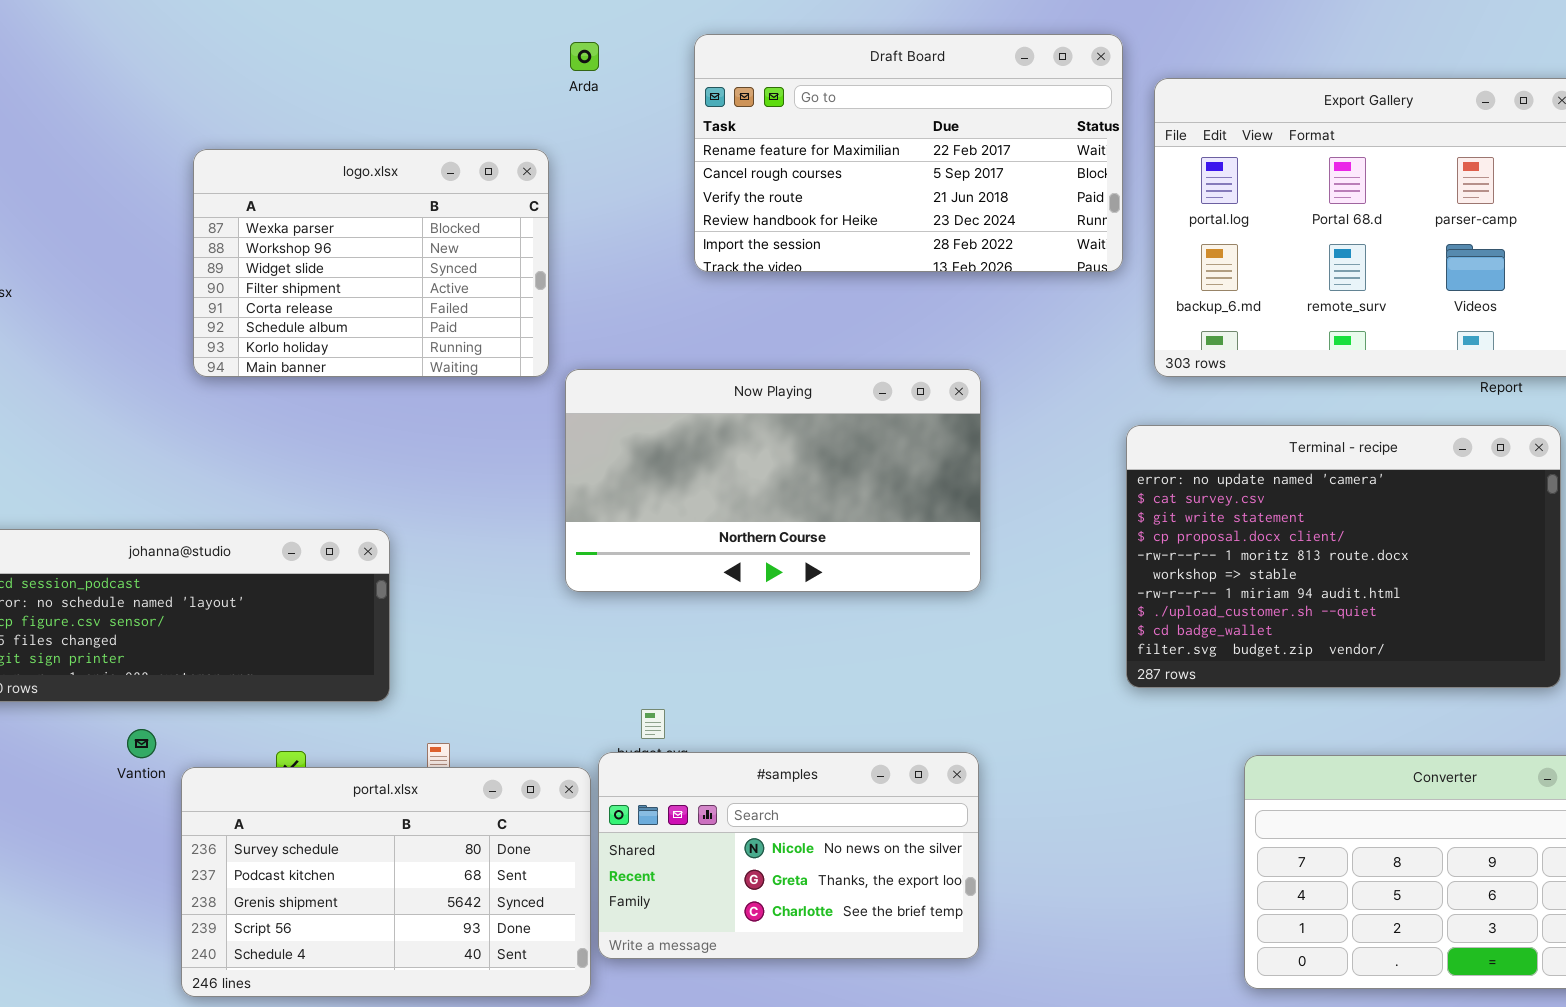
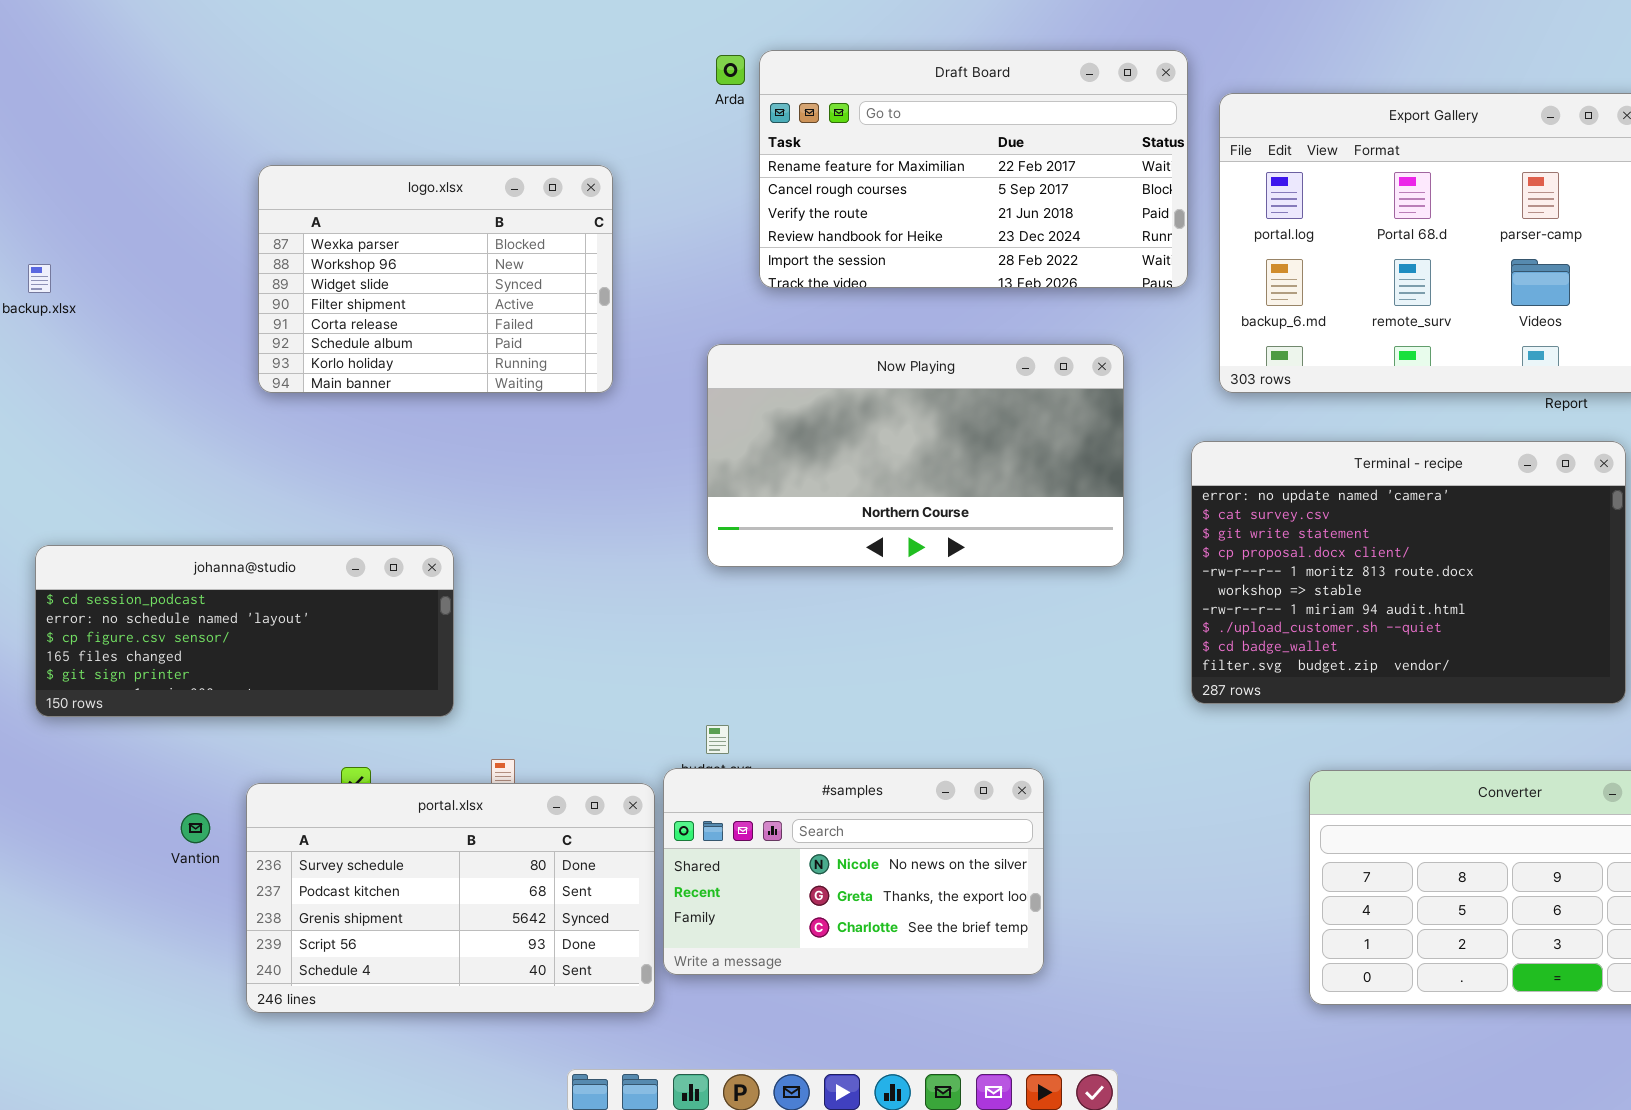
Arda: [570,42,599,71] -> [716,55,745,85], moved
Now Playing: [565,369,981,592] -> [707,344,1124,567], moved
Vantion: [127,729,156,758] -> [181,813,210,843], moved

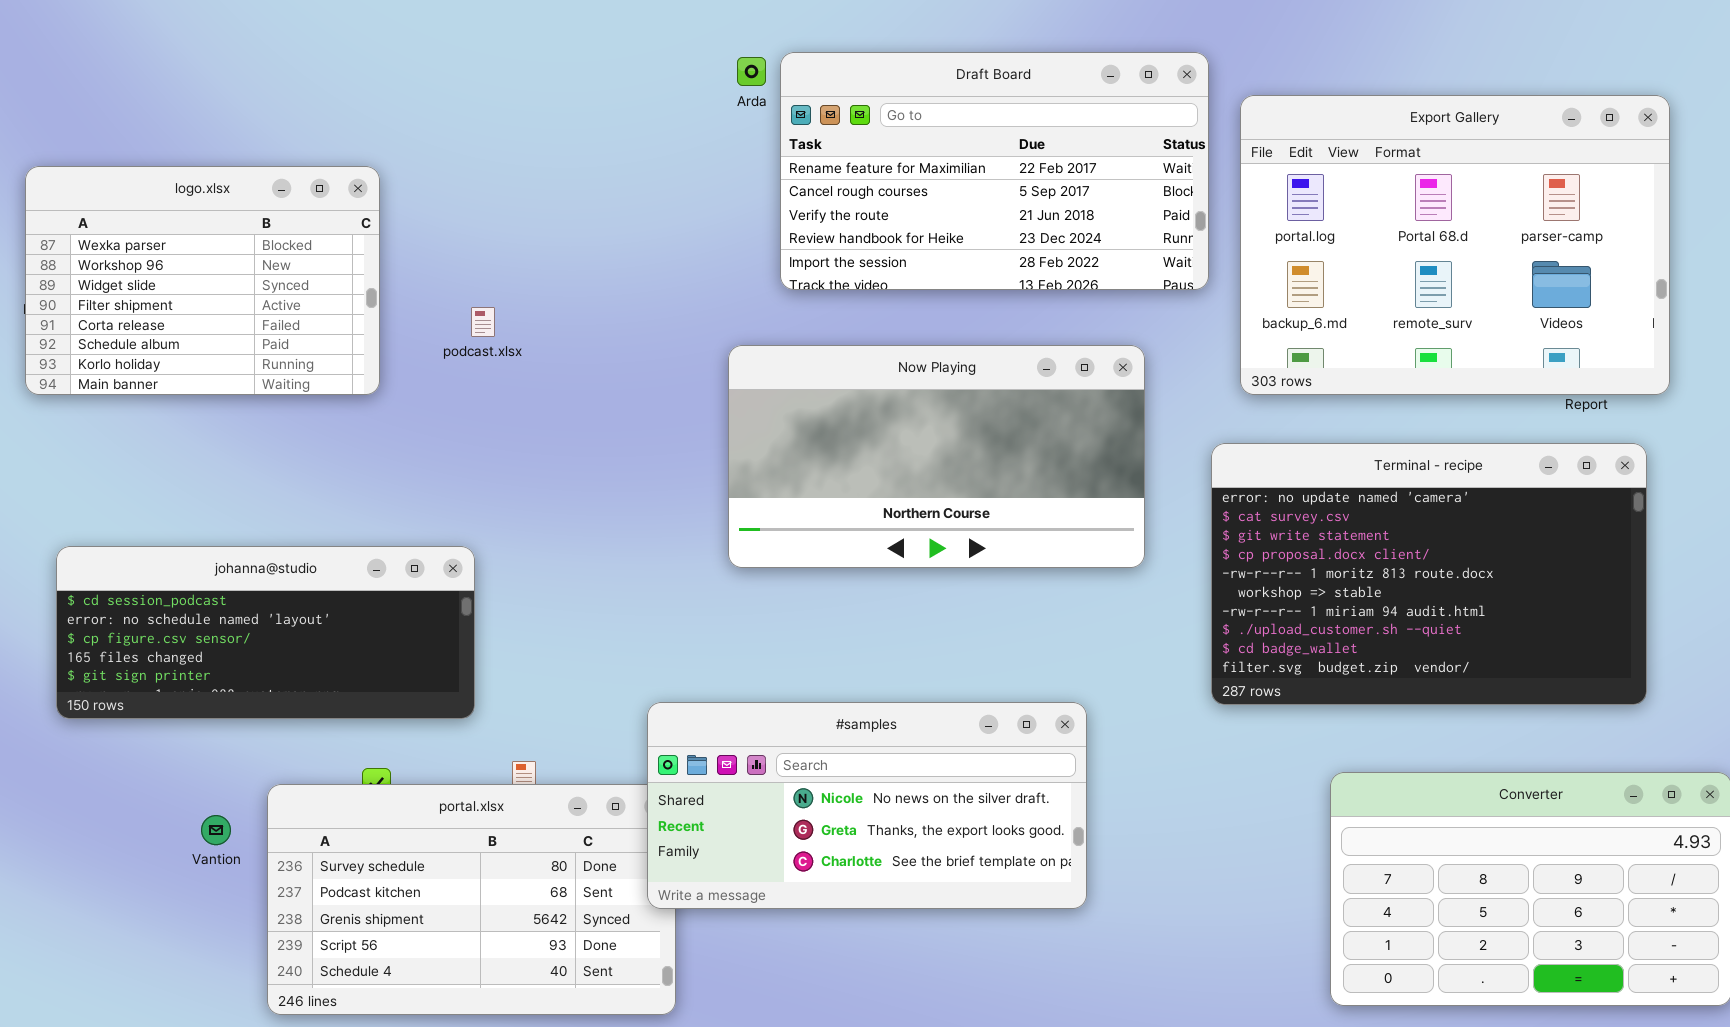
logo.xlsx: [258,165,613,393] -> [25,166,380,395], moved
#samples: [663,768,1044,975] -> [647,702,1087,909], moved, resized

